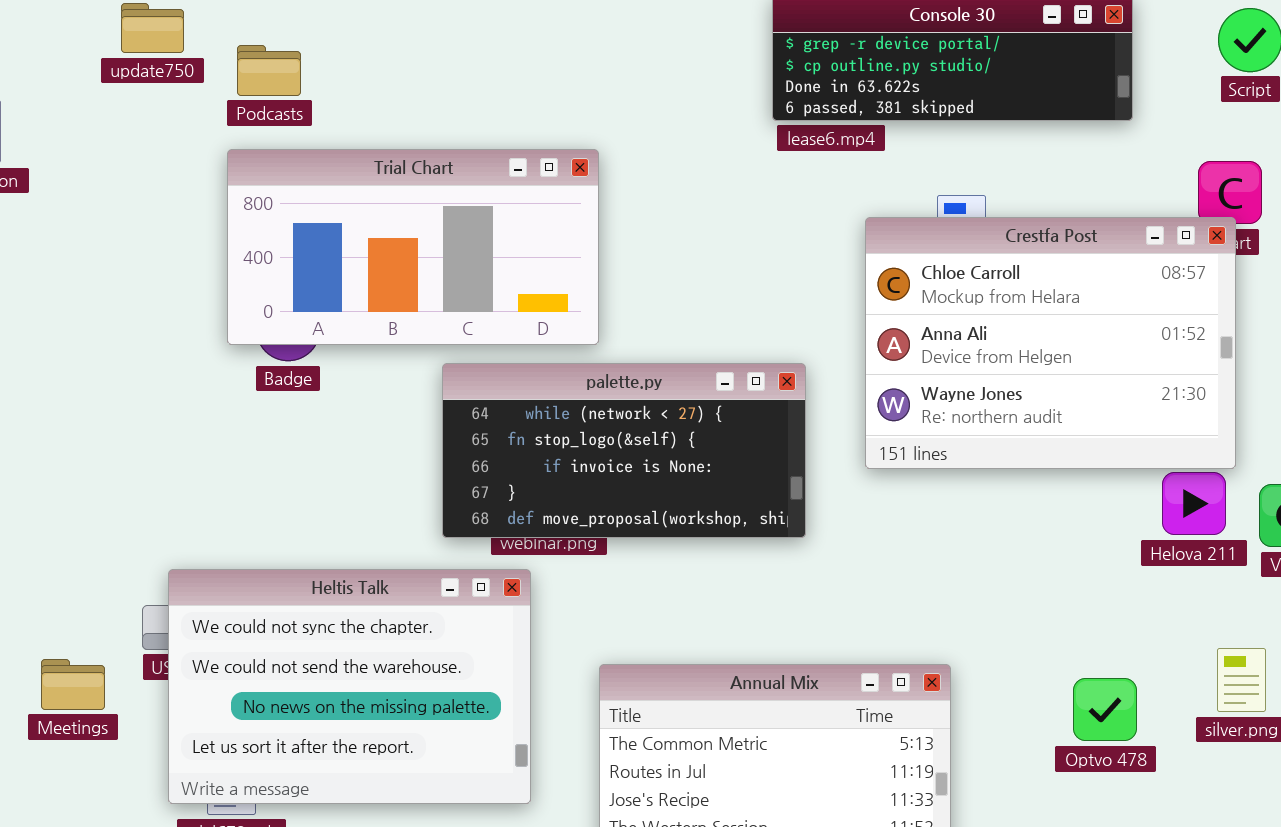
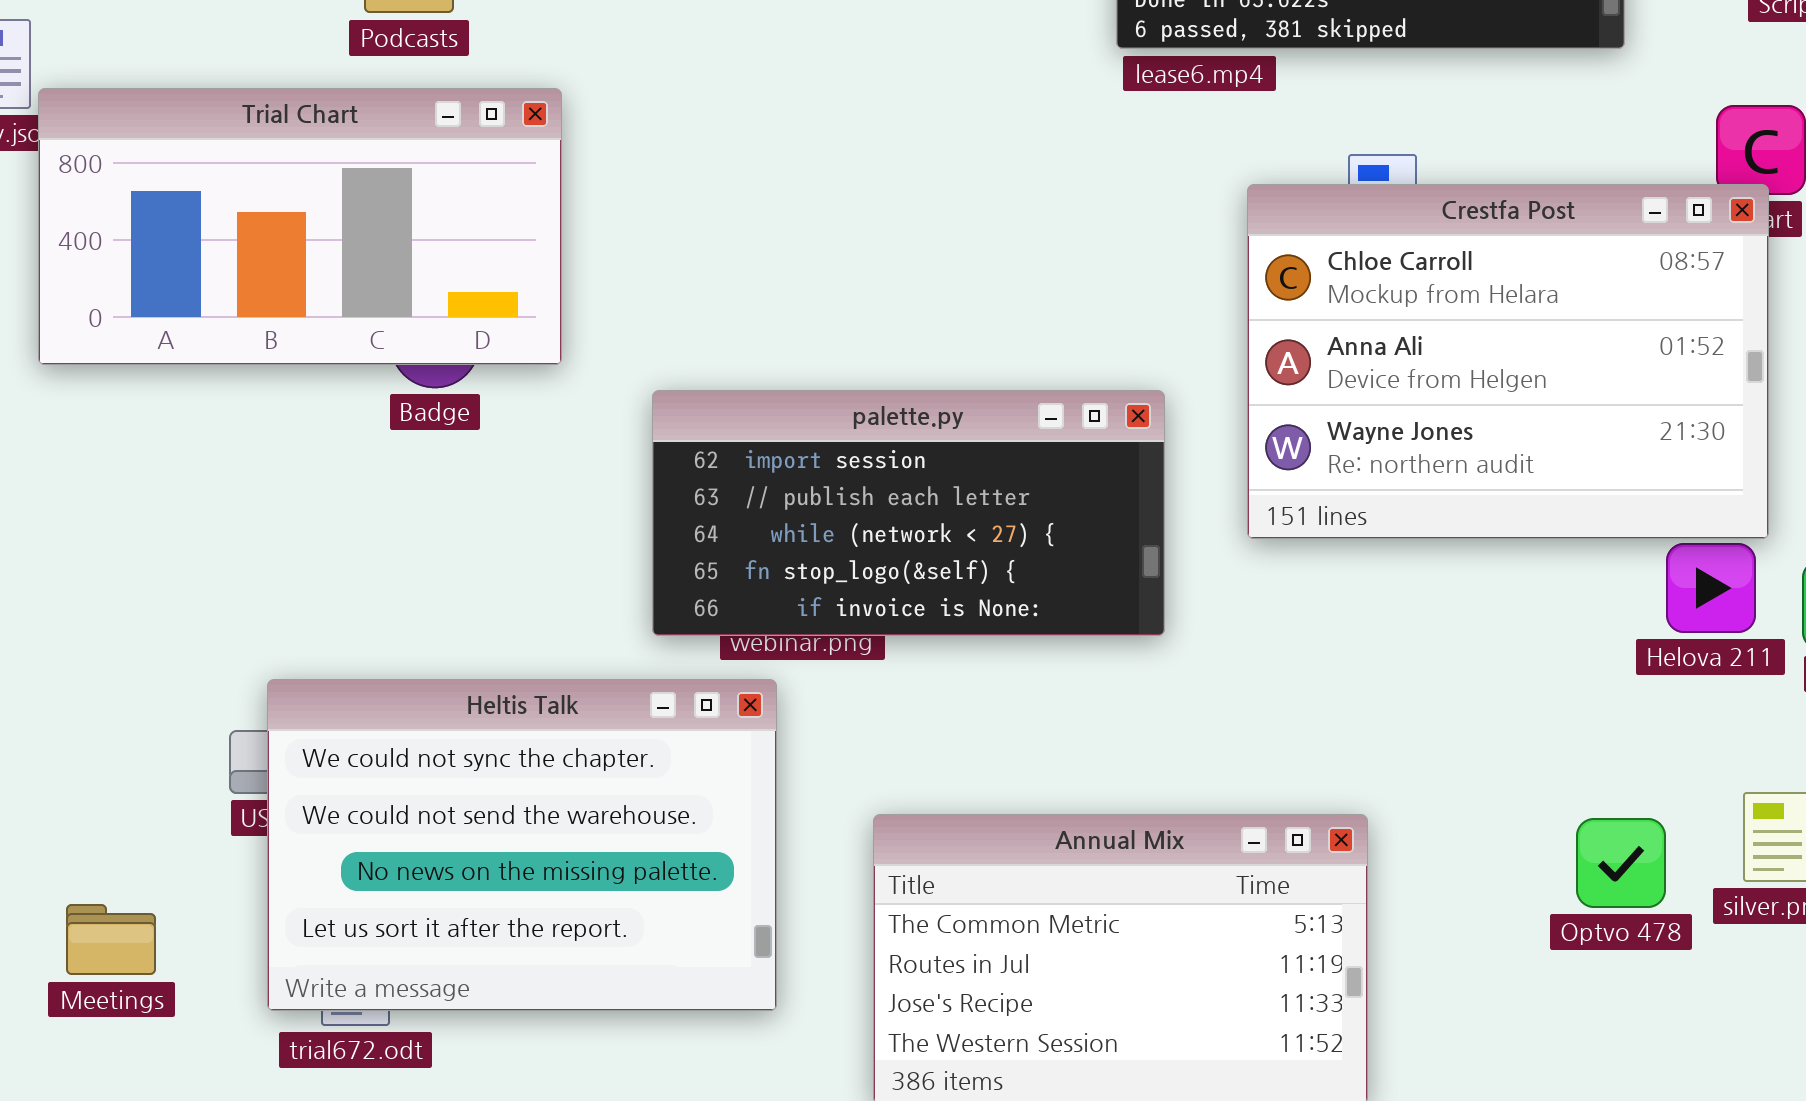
Trial Chart: [227,149,599,345] -> [38,88,562,365], moved
palette.py: [442,363,806,538] -> [652,390,1165,636], scrolled up 2 rows
Meetings: [41,659,105,710] -> [66,904,156,975], moved
Optvo 478: [1073,678,1137,741] -> [1576,818,1666,908], moved

